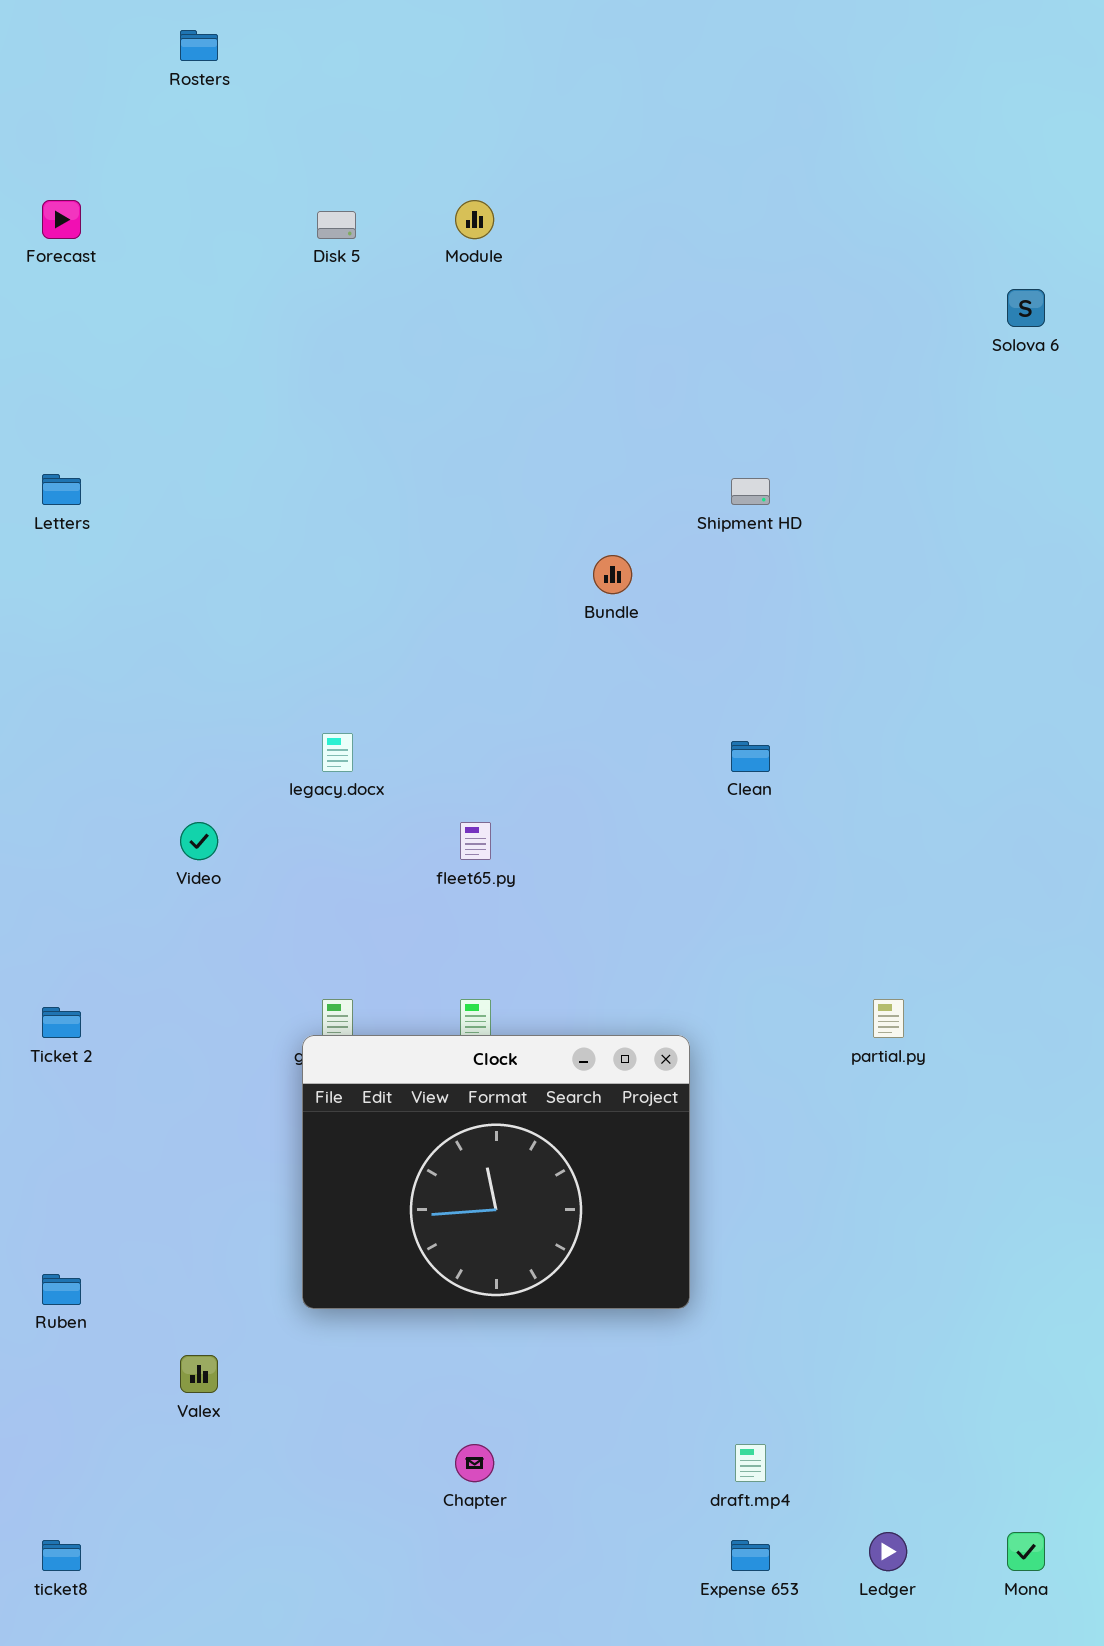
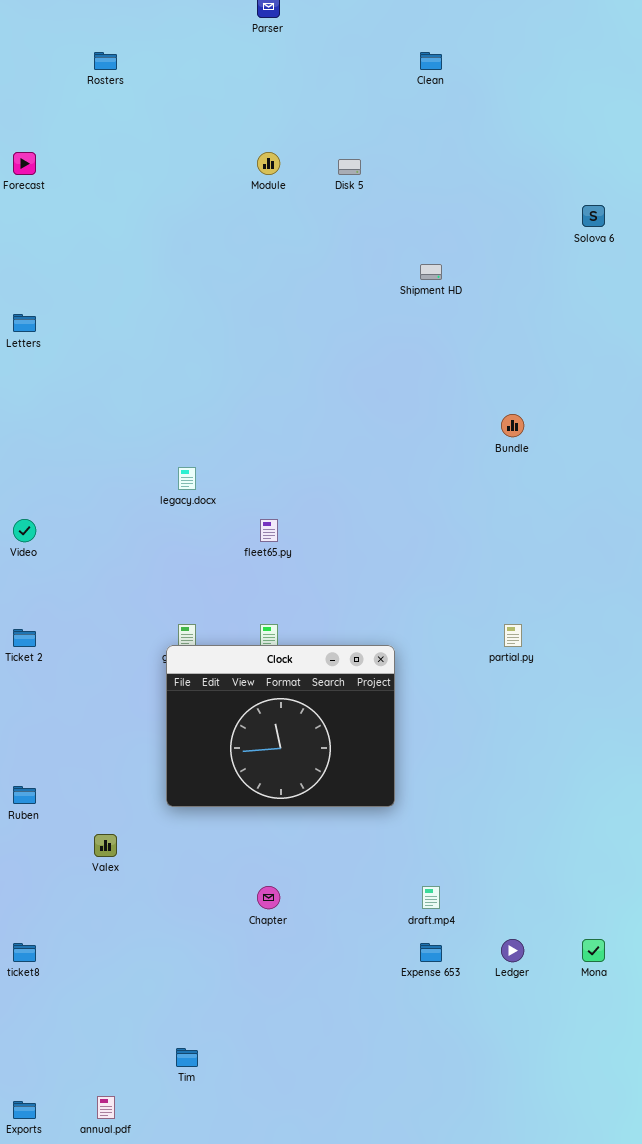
Disk 5: [317,211,356,239] -> [338,159,361,175], moved
Shipment HD: [731,478,770,505] -> [420,264,442,280], moved
Bundle: [593,555,632,594] -> [501,414,524,437], moved
Clean: [731,741,770,772] -> [420,52,442,70], moved
Video: [180,822,218,860] -> [13,519,36,542], moved

